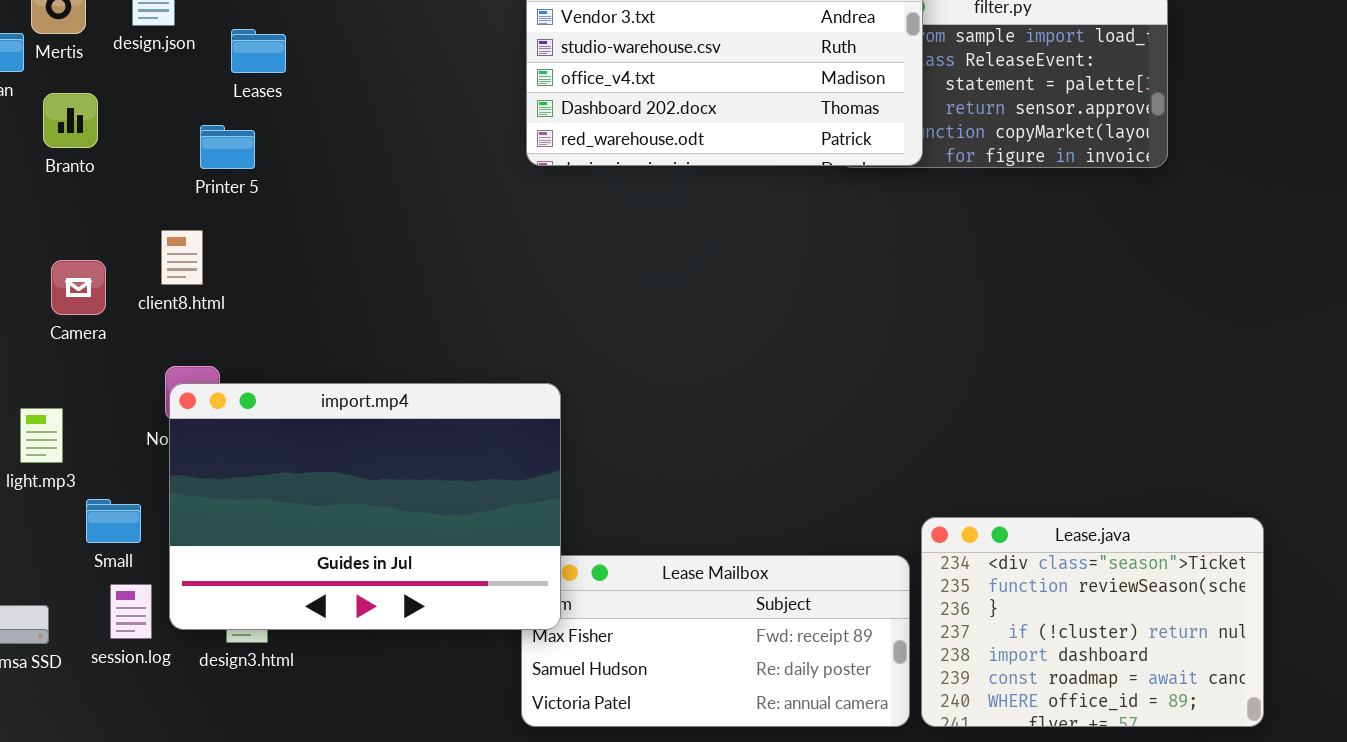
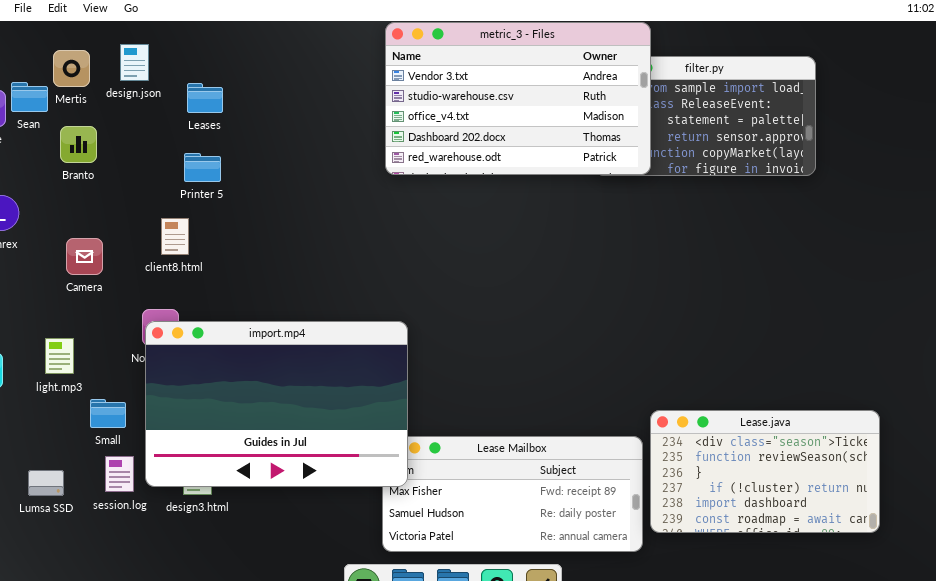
Printer 5: [200,125,255,169] -> [184,153,221,182], moved
client8.html: [161,230,203,285] -> [161,218,189,255], moved
Lease.java: [921,517,1264,727] -> [650,410,880,533], resized

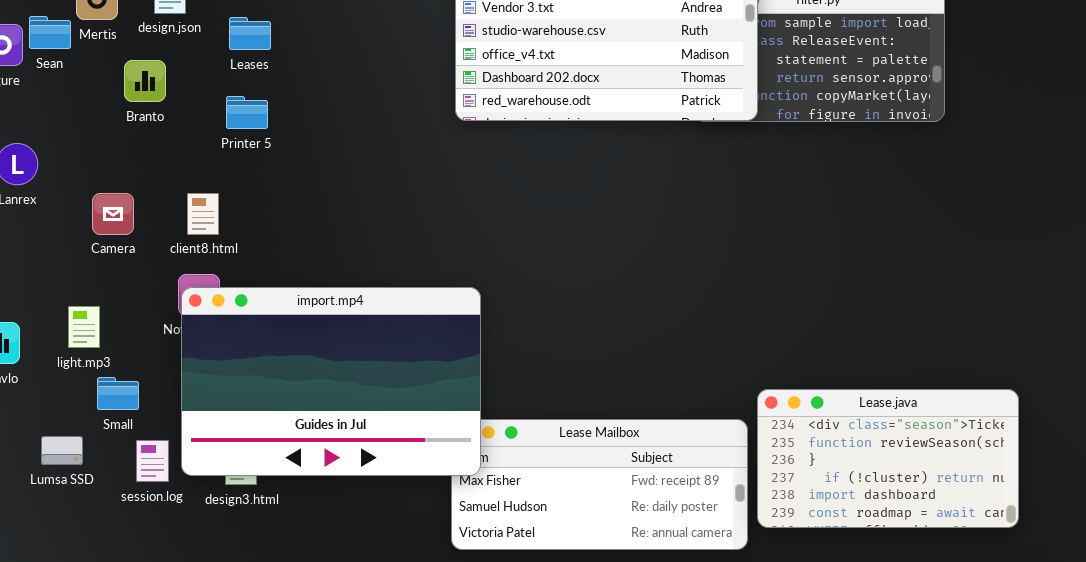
Branto: [60,126,97,163] -> [124,60,166,102], moved
client8.html: [161,218,189,255] -> [187,193,219,235], moved
Small: [90,399,126,428] -> [97,377,139,410], moved
Lumsa SSD: [28,470,64,496] -> [41,436,83,465], moved

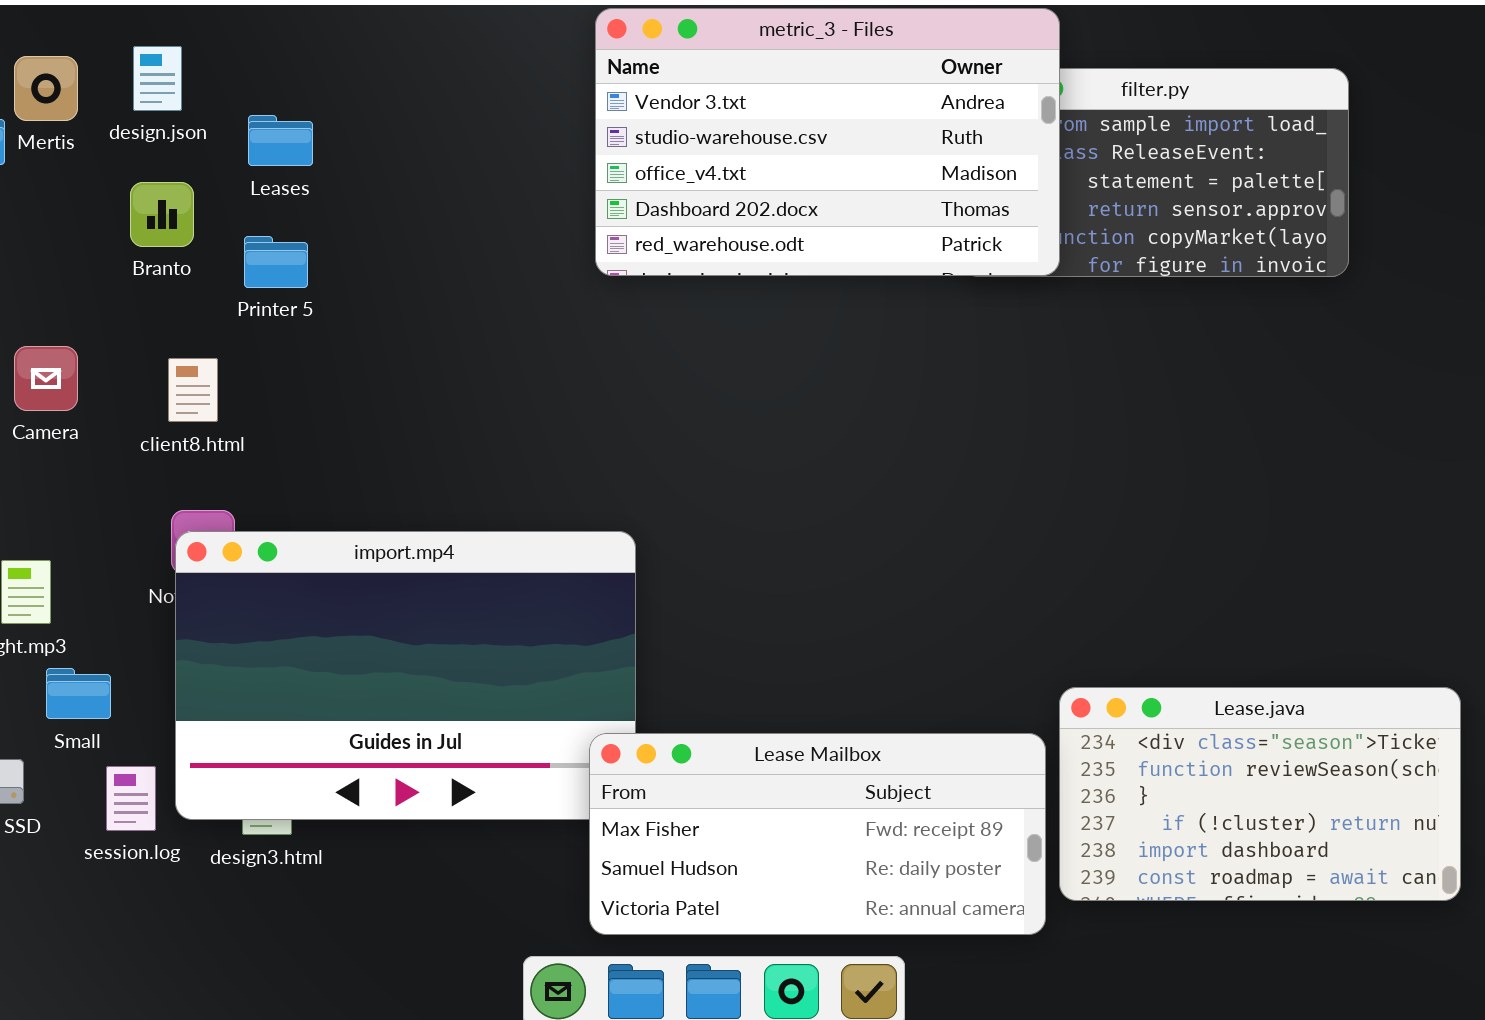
Branto: [124,60,166,102] -> [130,182,194,247], moved
Camera: [92,193,134,235] -> [14,346,78,411], moved
client8.html: [187,193,219,235] -> [168,358,218,422], moved
Lease Mailbox: [451,419,748,550] -> [589,733,1046,935], raised

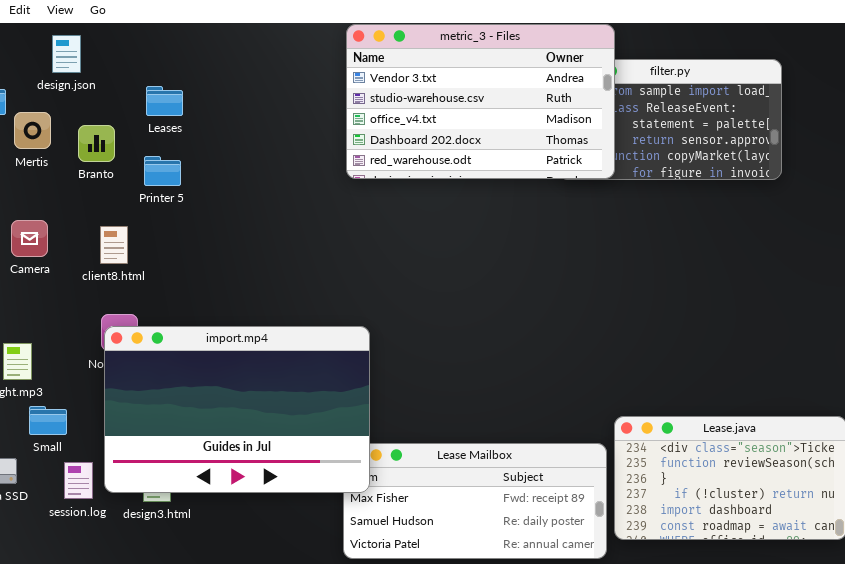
design.json: [133,46,182,111] -> [52,35,81,73], moved
Mertis: [14,56,78,121] -> [14,112,51,149], moved
import.mp4: [175,531,636,820] -> [104,326,370,493], raised

